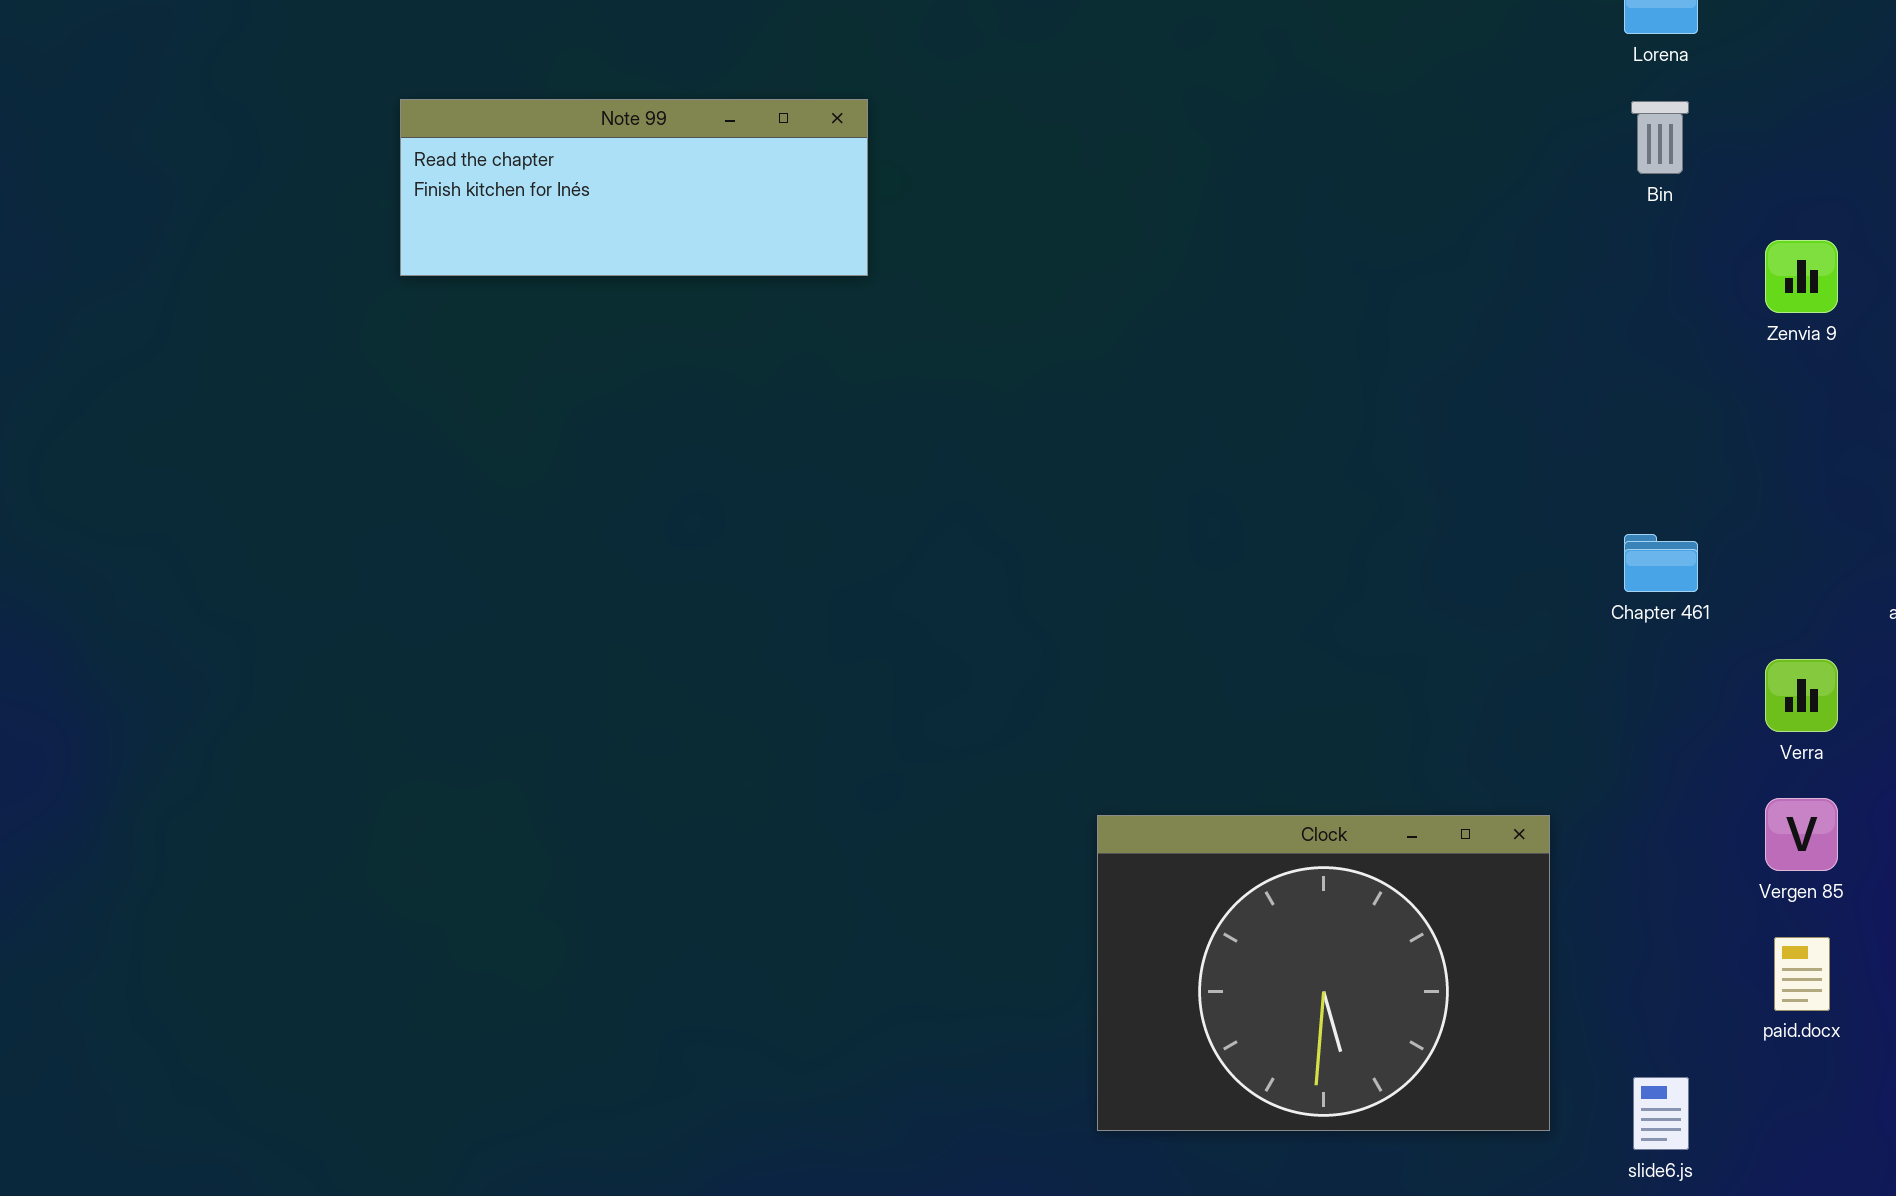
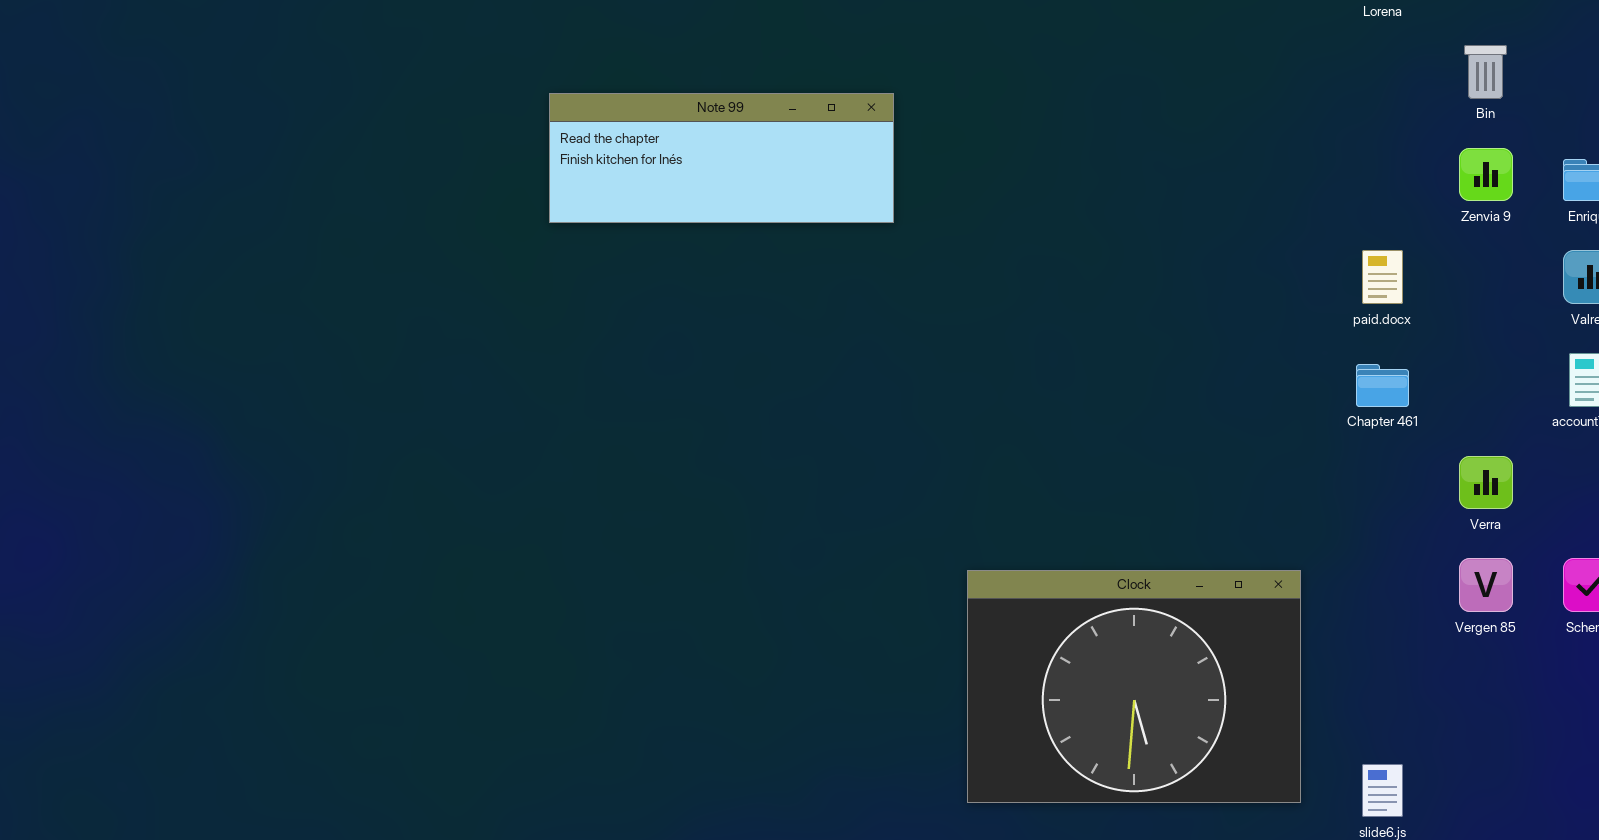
Note 99: [400,99,868,276] -> [549,93,894,223], moved
Bin: [1631,101,1689,174] -> [1464,45,1507,99], moved
paid.docx: [1774,937,1830,1011] -> [1362,250,1403,304], moved

